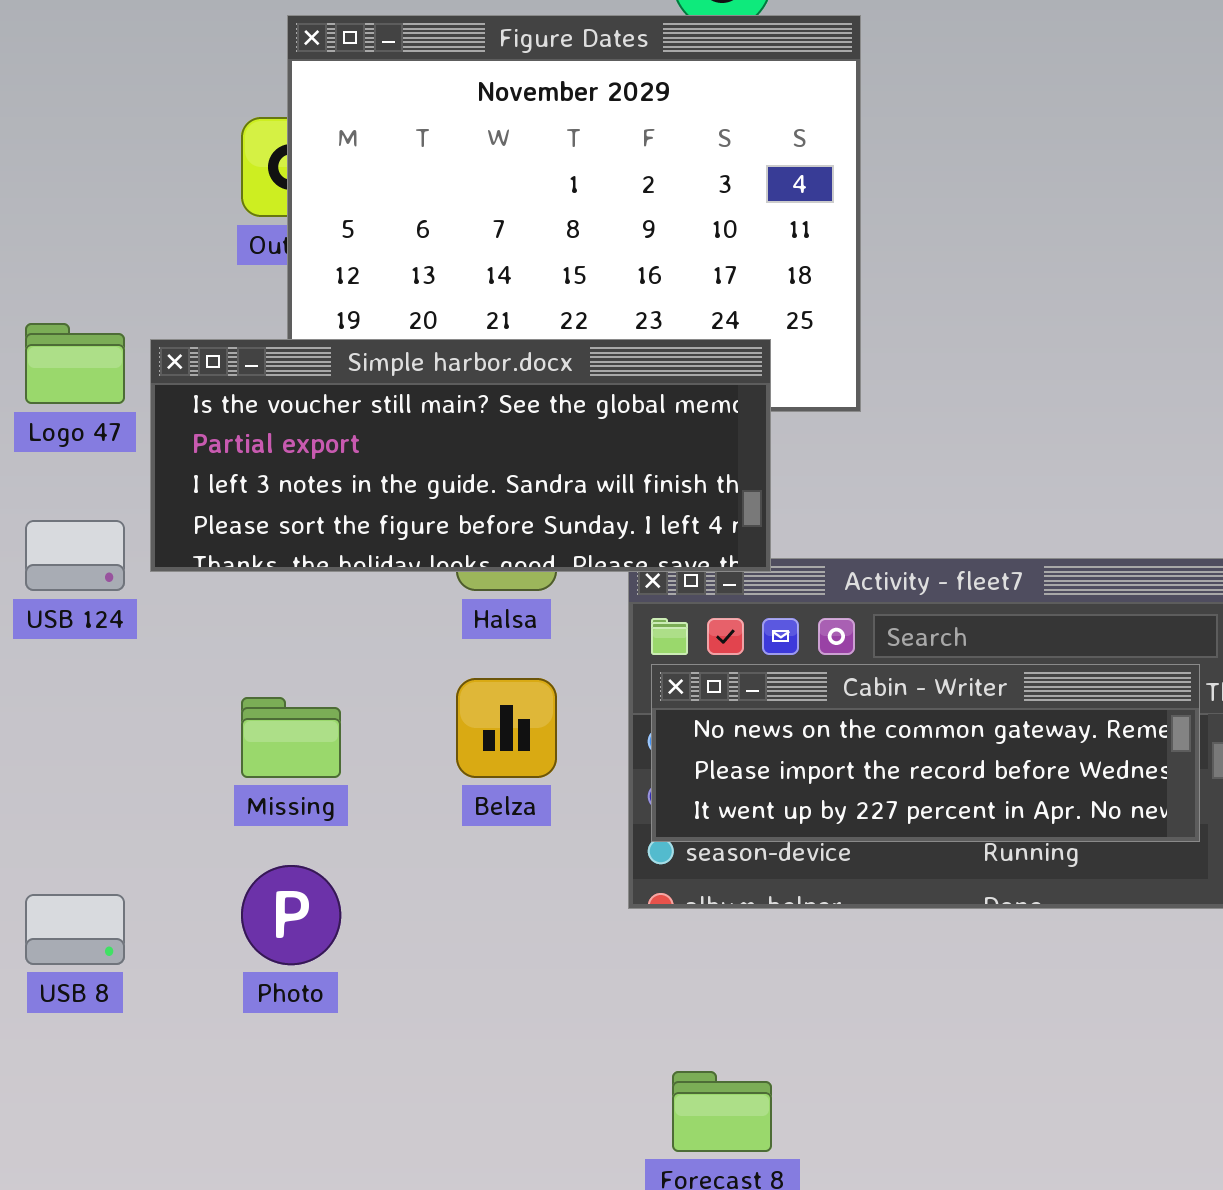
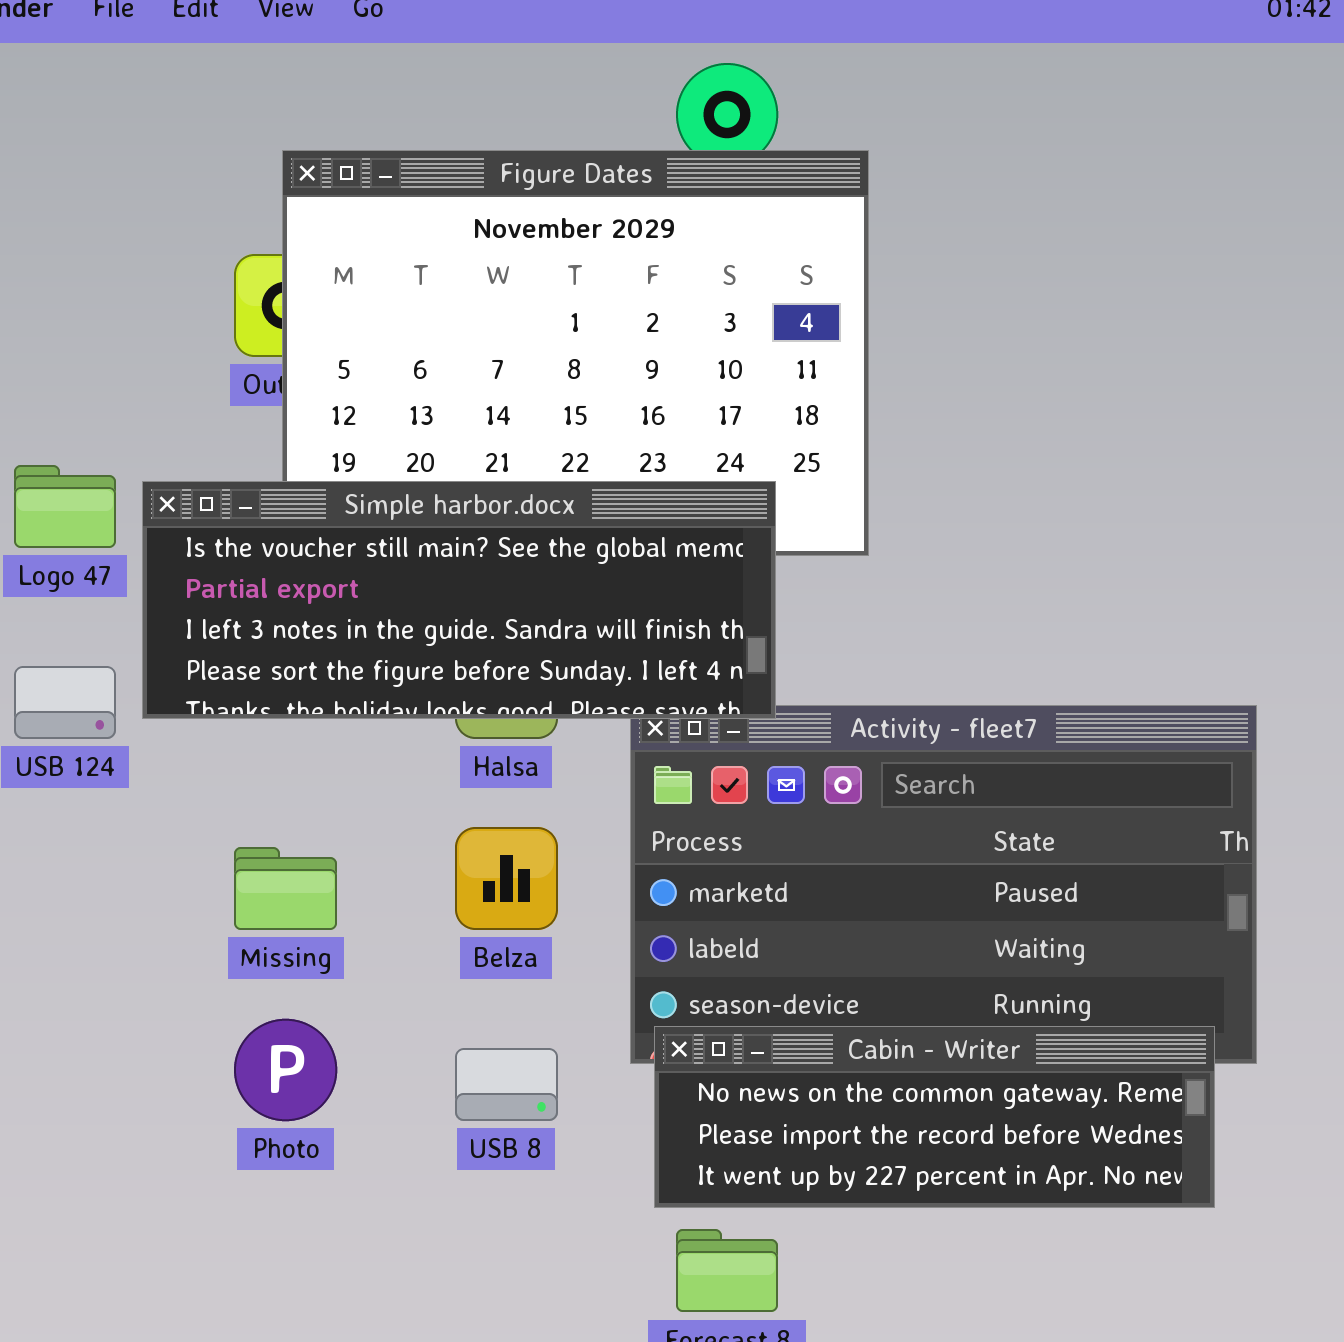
Cabin - Writer: [651,664,1200,842] -> [654,1026,1215,1208], moved
USB 8: [25,894,125,965] -> [455,1048,558,1121], moved

